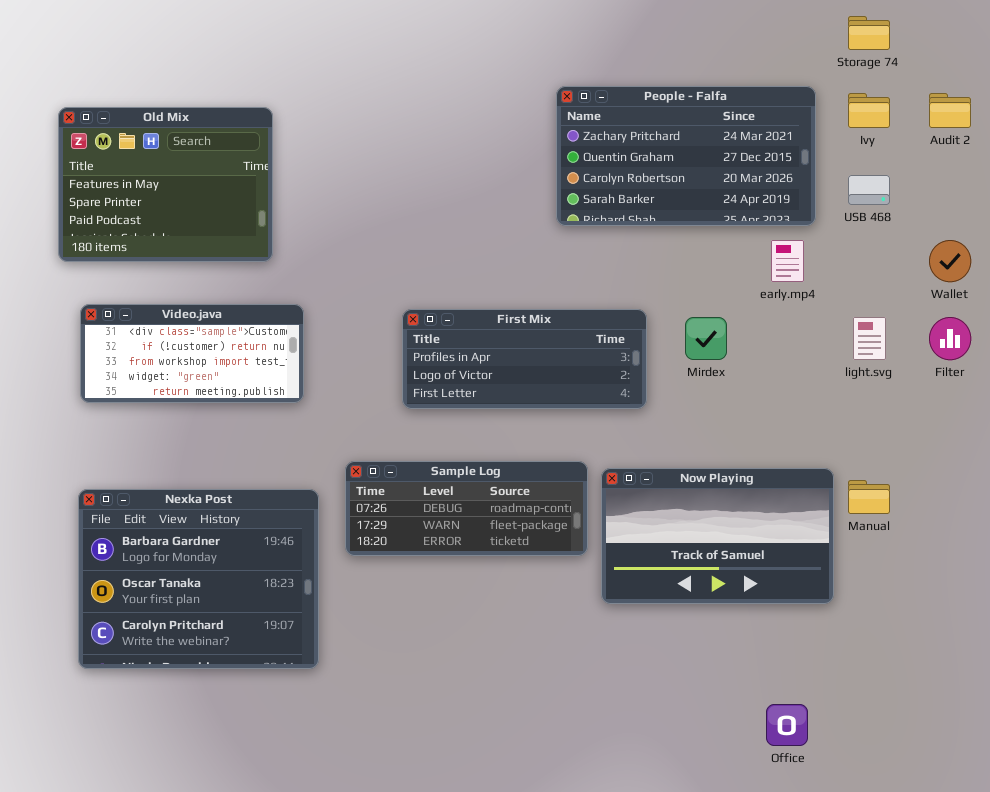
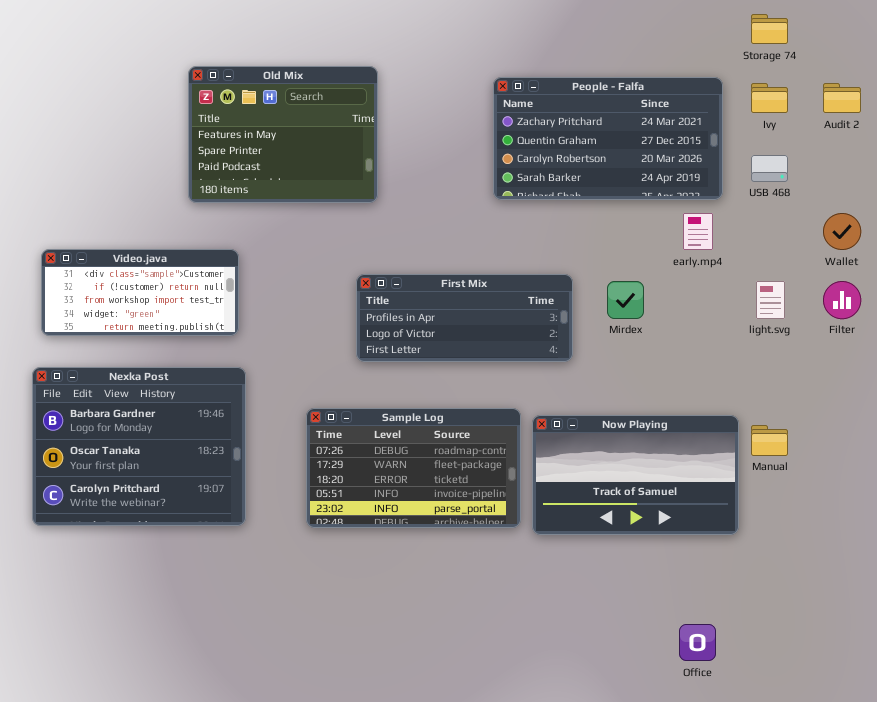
Old Mix: [58,107,273,262] -> [188,66,378,203], moved
Video.java: [80,304,304,403] -> [41,249,239,336], moved
Sample Log: [345,461,588,556] -> [306,408,521,528], resized
Nexka Post: [78,489,319,669] -> [32,367,246,526], moved

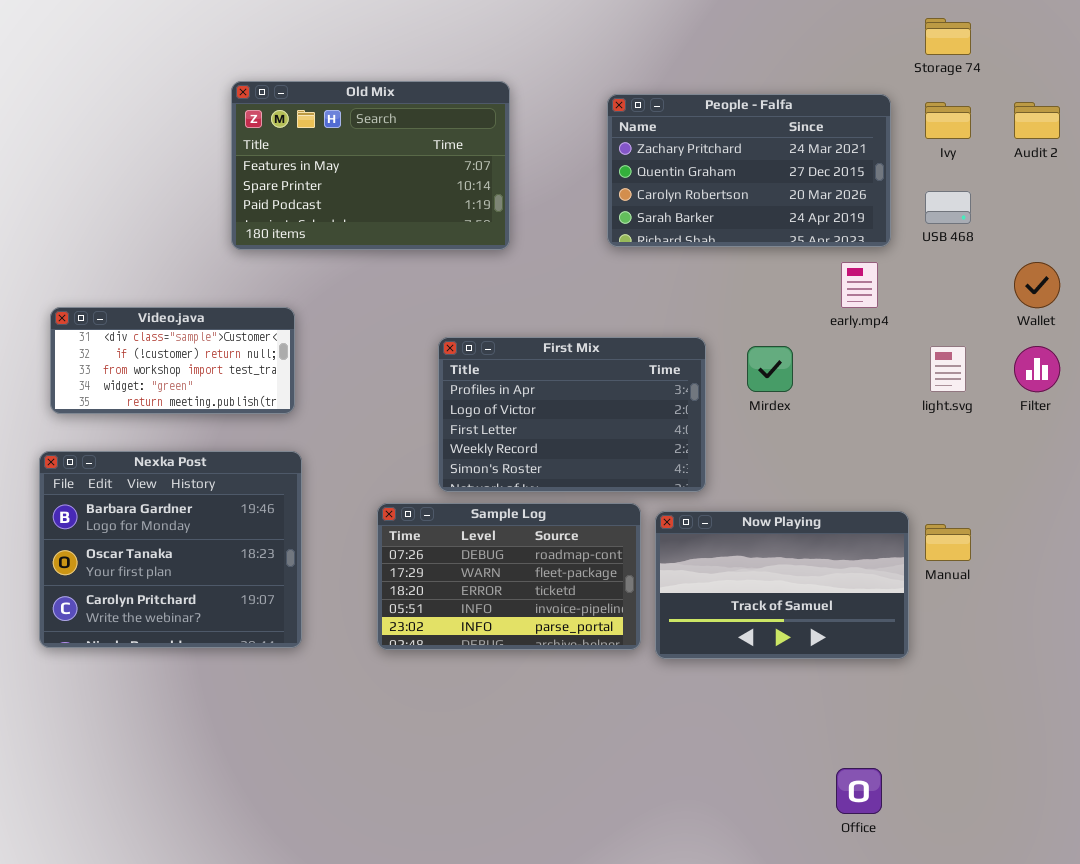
Old Mix: [188,66,378,203] -> [231,81,510,250], resized
First Mix: [356,274,573,362] -> [438,337,706,492], resized

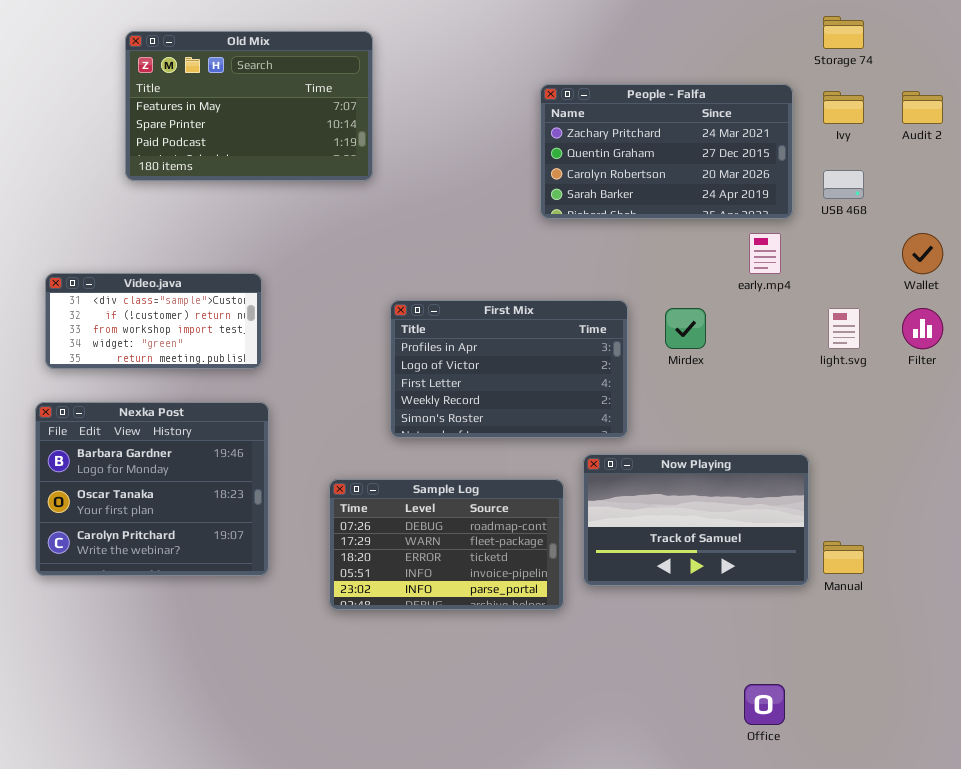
Old Mix: [231,81,510,250] -> [125,31,373,181], moved
Sample Log: [377,503,641,650] -> [329,479,564,610], moved
Manual: [925,524,971,561] -> [823,541,864,574], moved

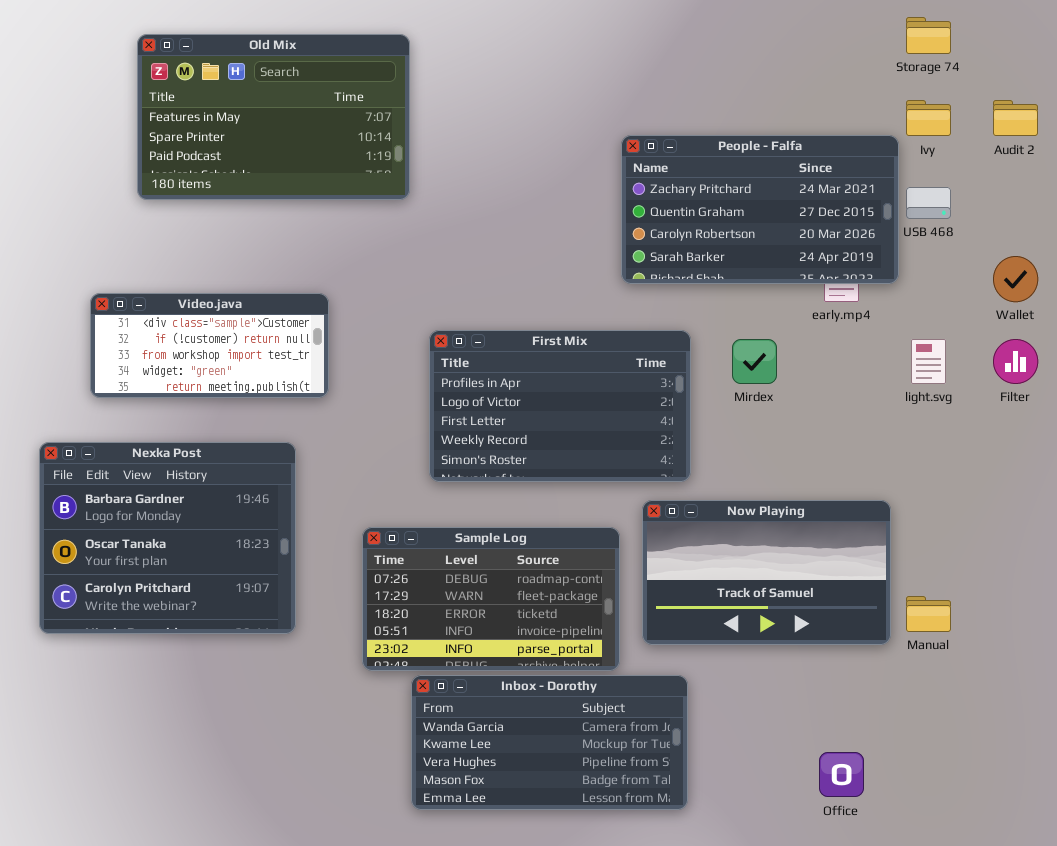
People - Falfa: [540,84,793,219] -> [621,135,899,284], moved
Video.java: [45,273,262,369] -> [90,293,329,398], moved
Inbox - Dorothy: none -> [411,675,688,810], opened

